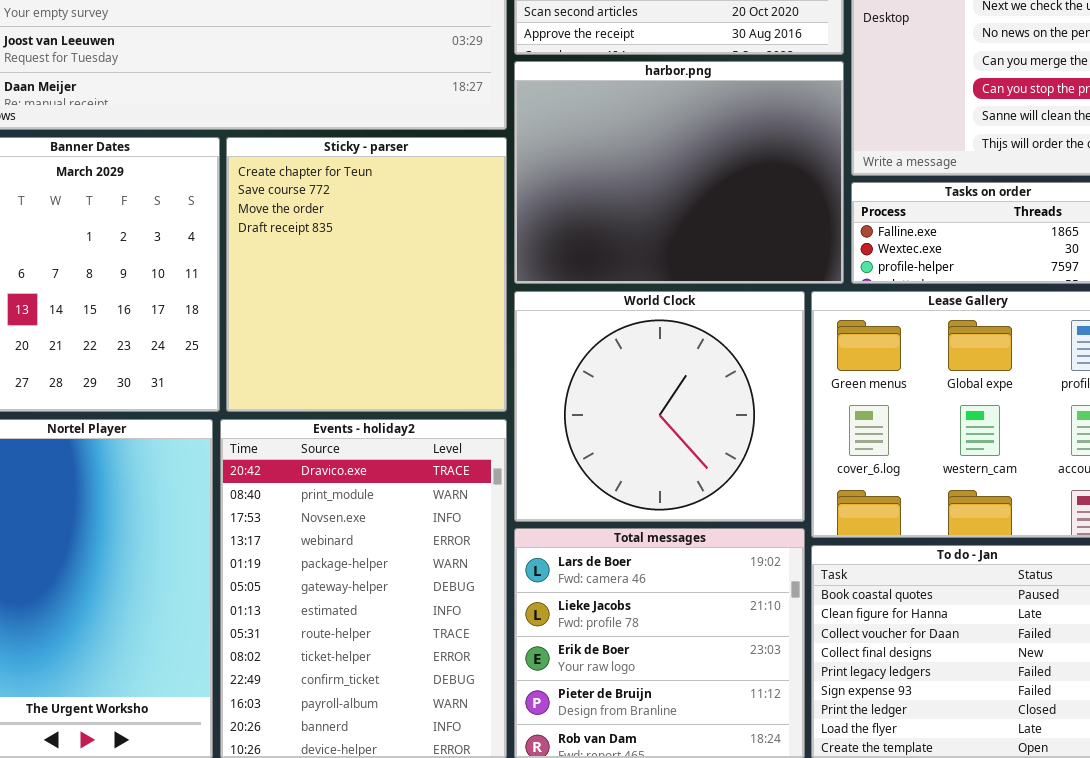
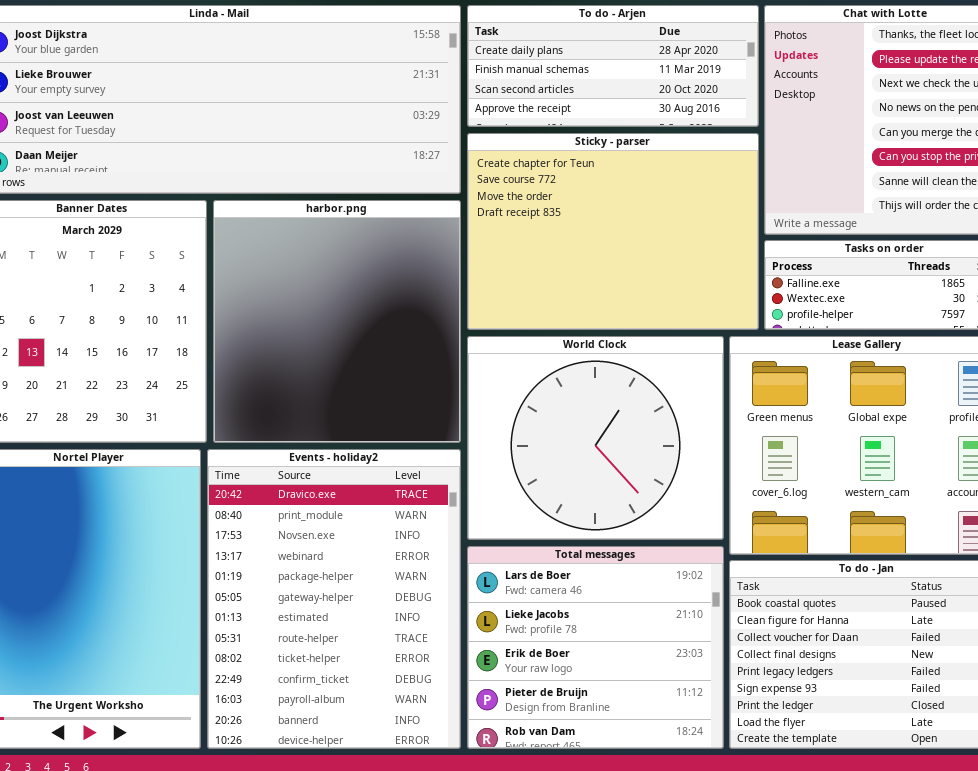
harbor.png: [514,61,844,284] -> [213,200,461,443], moved, resized
Sticky - parser: [226,137,507,412] -> [467,133,759,330], moved, resized

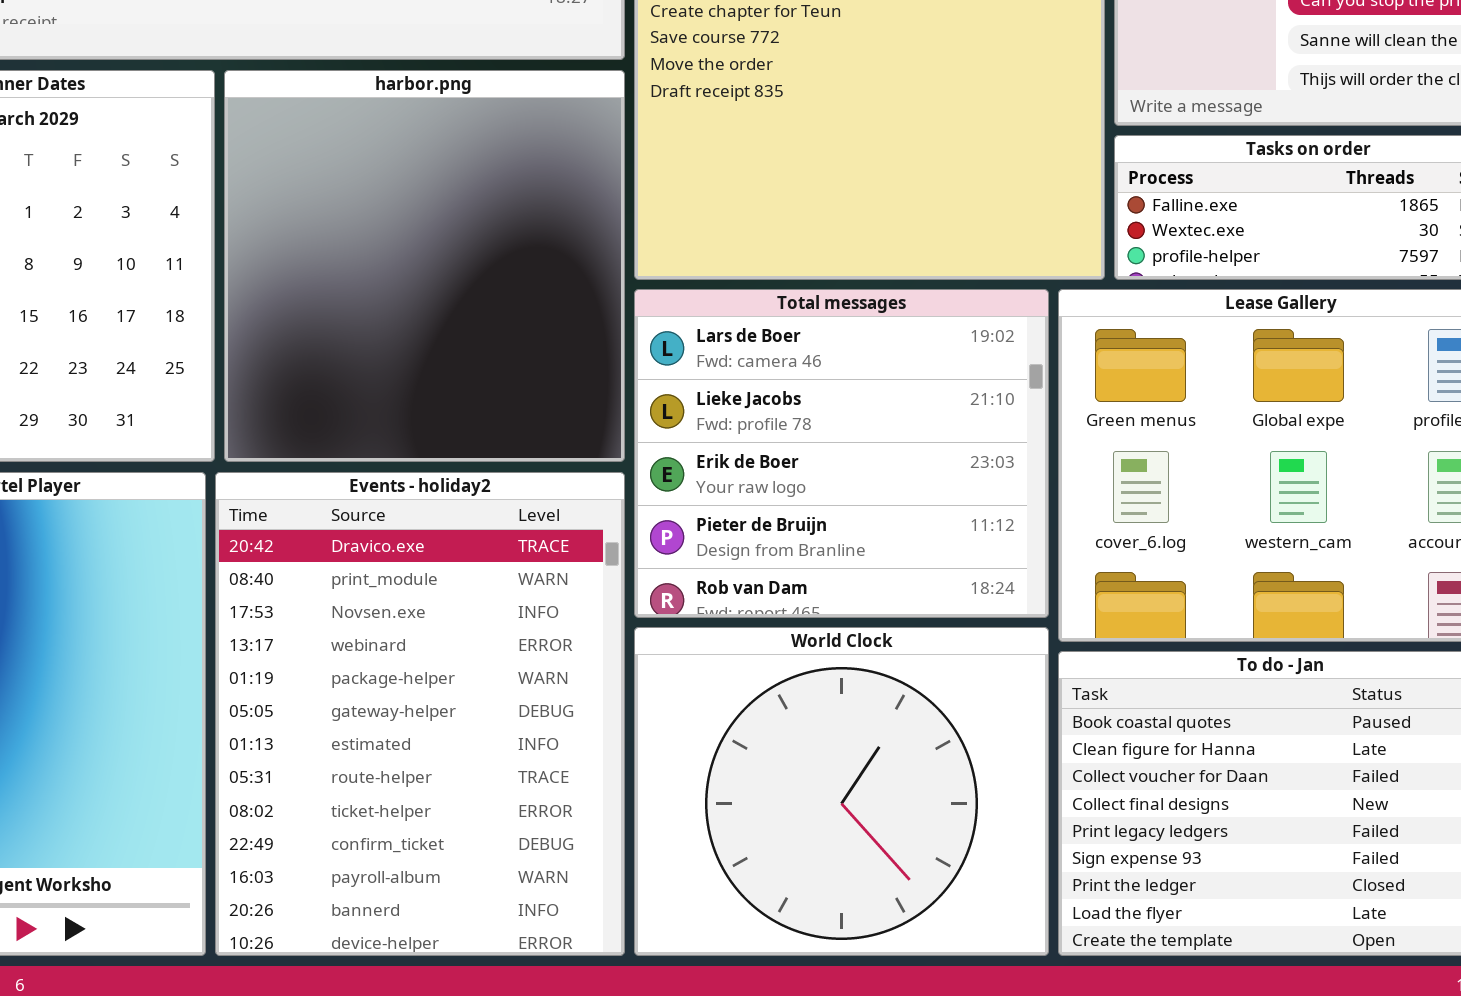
World Clock: [467,336,724,540] -> [634,627,1049,956], moved
Total messages: [467,546,724,749] -> [634,289,1049,618], moved

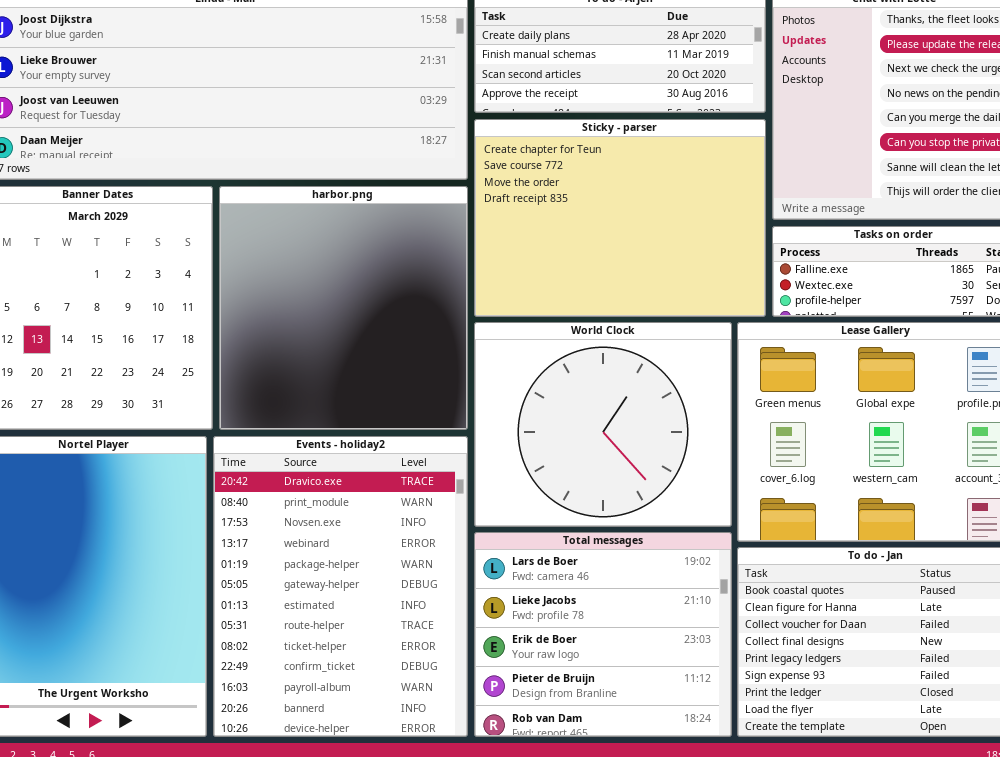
Total messages: [634,289,1049,618] -> [474,532,732,737], moved
World Clock: [634,627,1049,956] -> [474,322,732,527], moved

